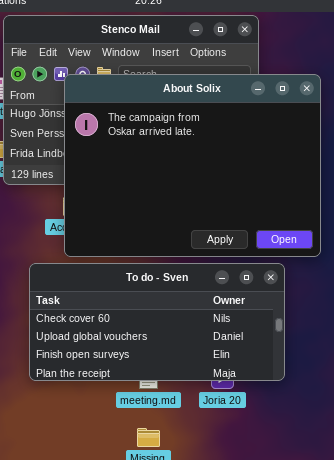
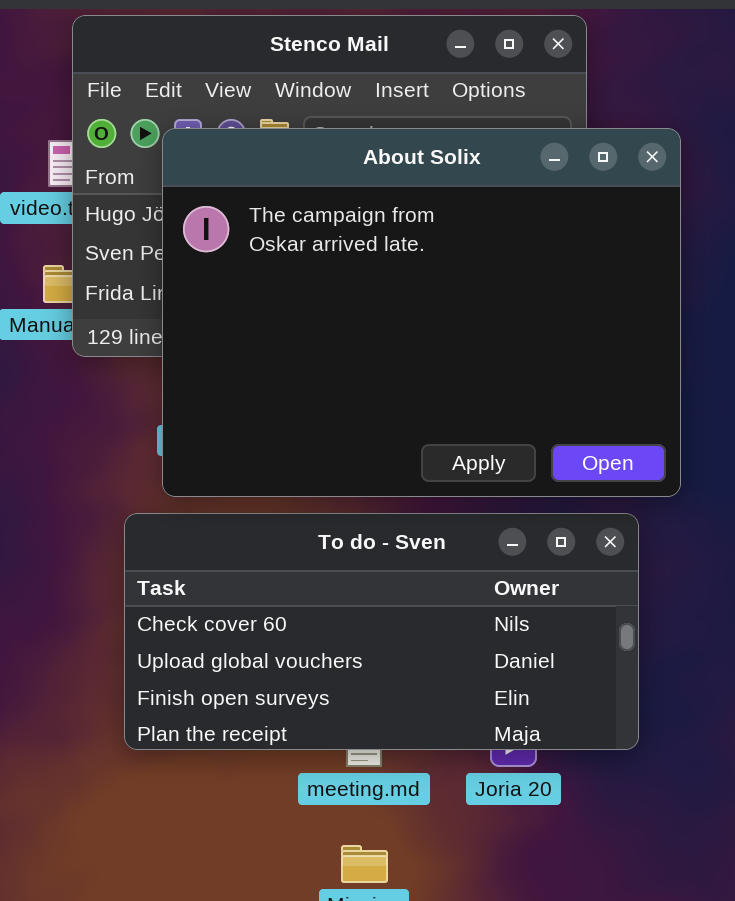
About Solix: [64,74,321,257] -> [162,128,681,497], moved

